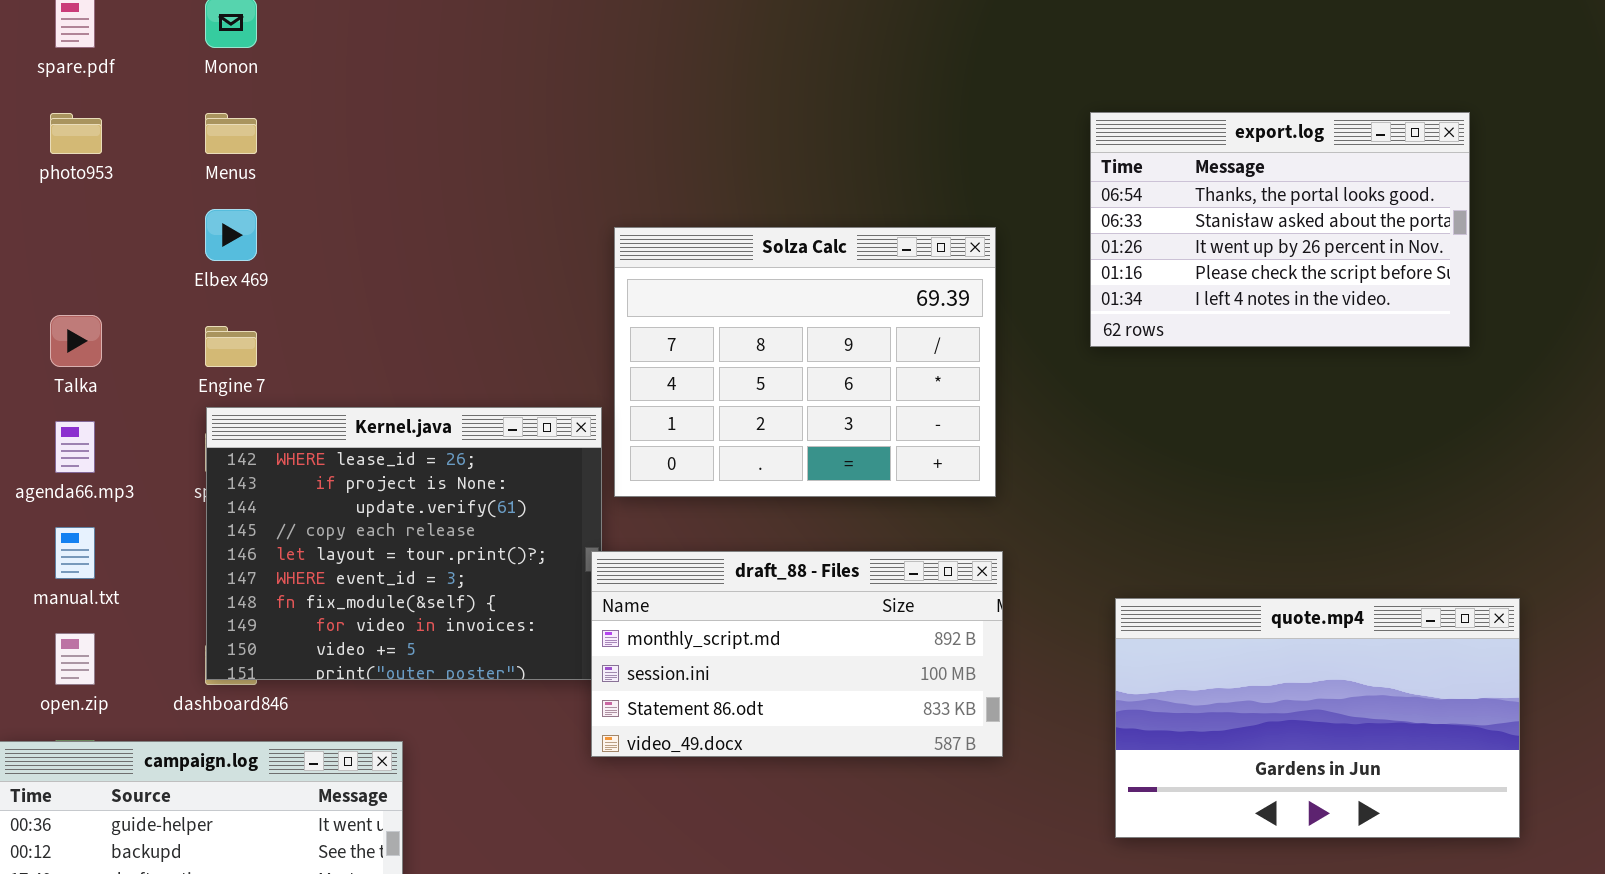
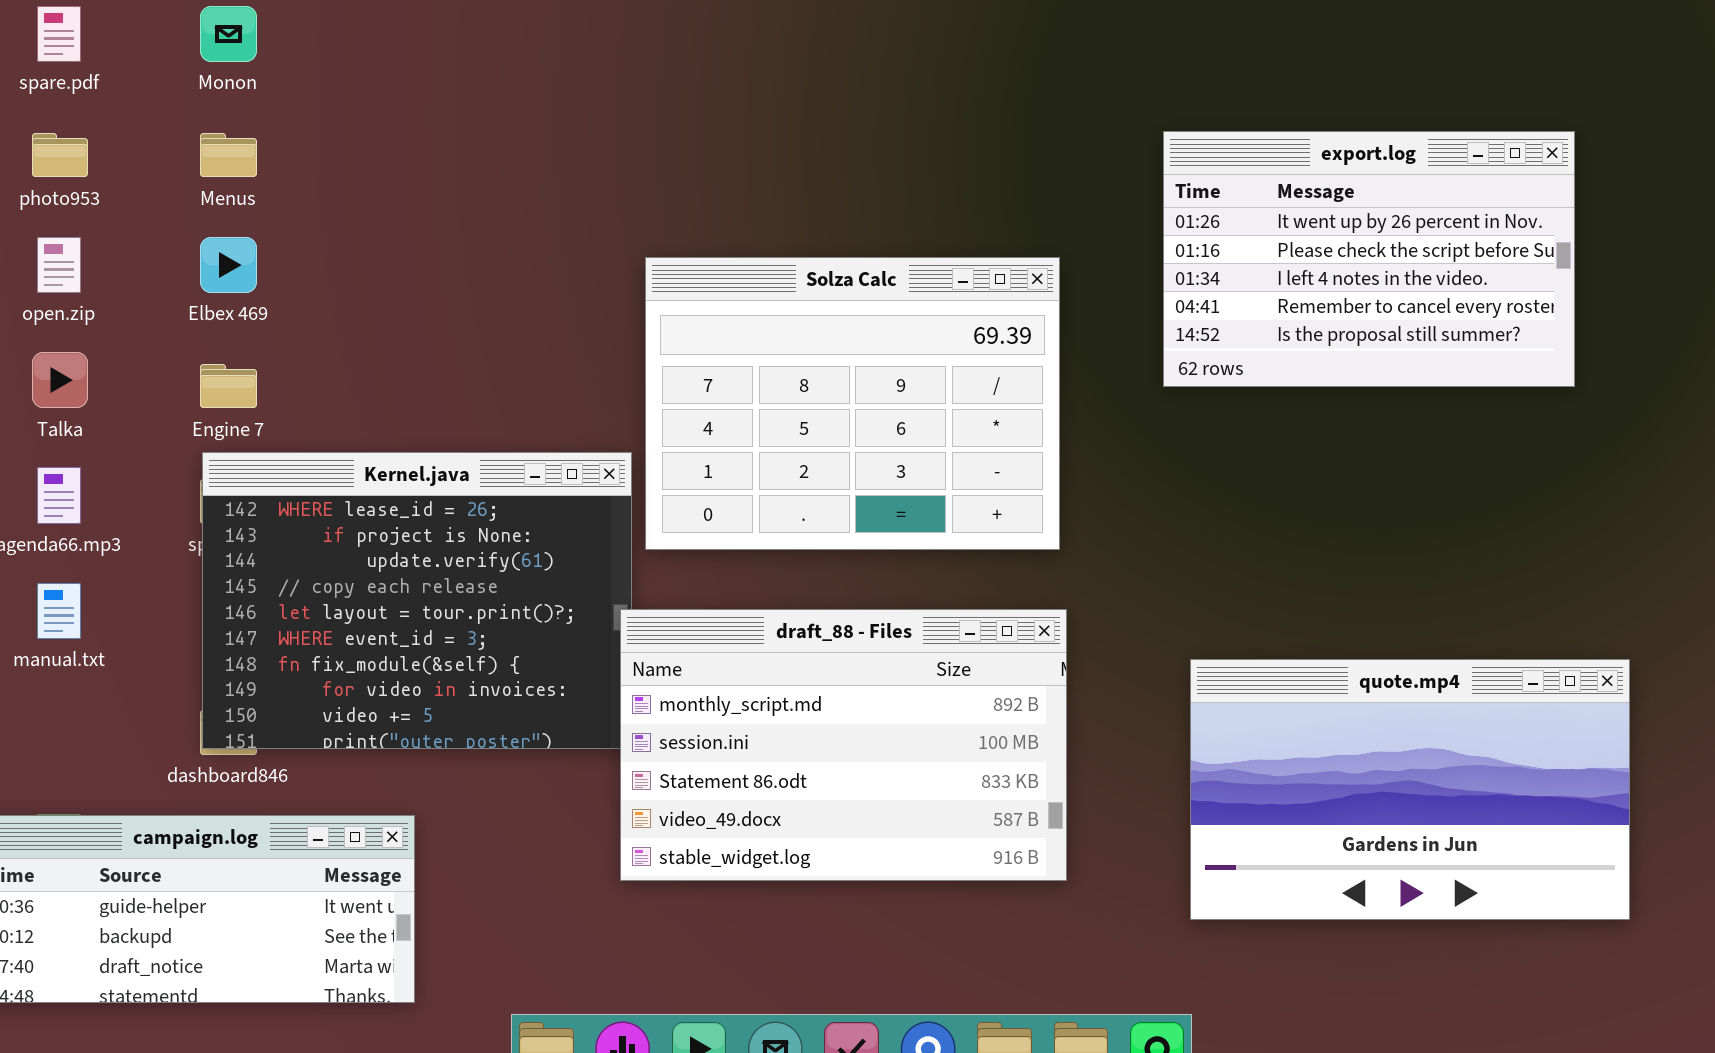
export.log: [1090,112,1470,347] -> [1163,131,1575,387], scrolled down 2 rows
draft_88 - Files: [591,551,1003,757] -> [620,609,1067,881], resized
open.zip: [55,633,95,685] -> [37,237,81,293], moved

